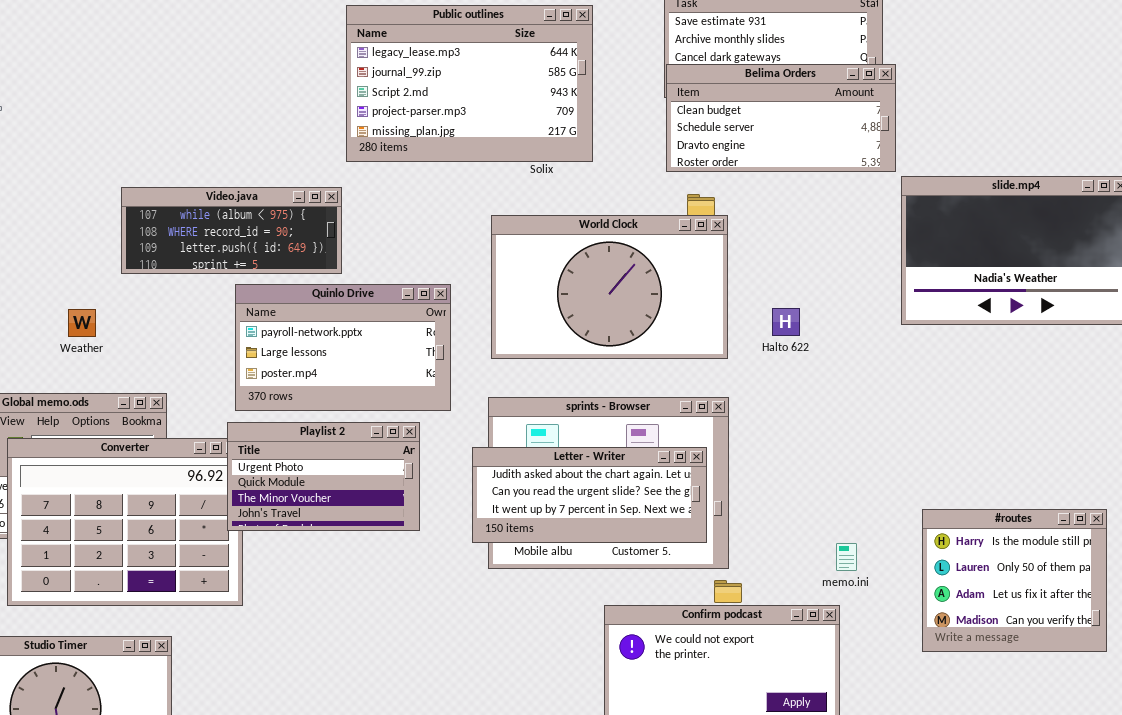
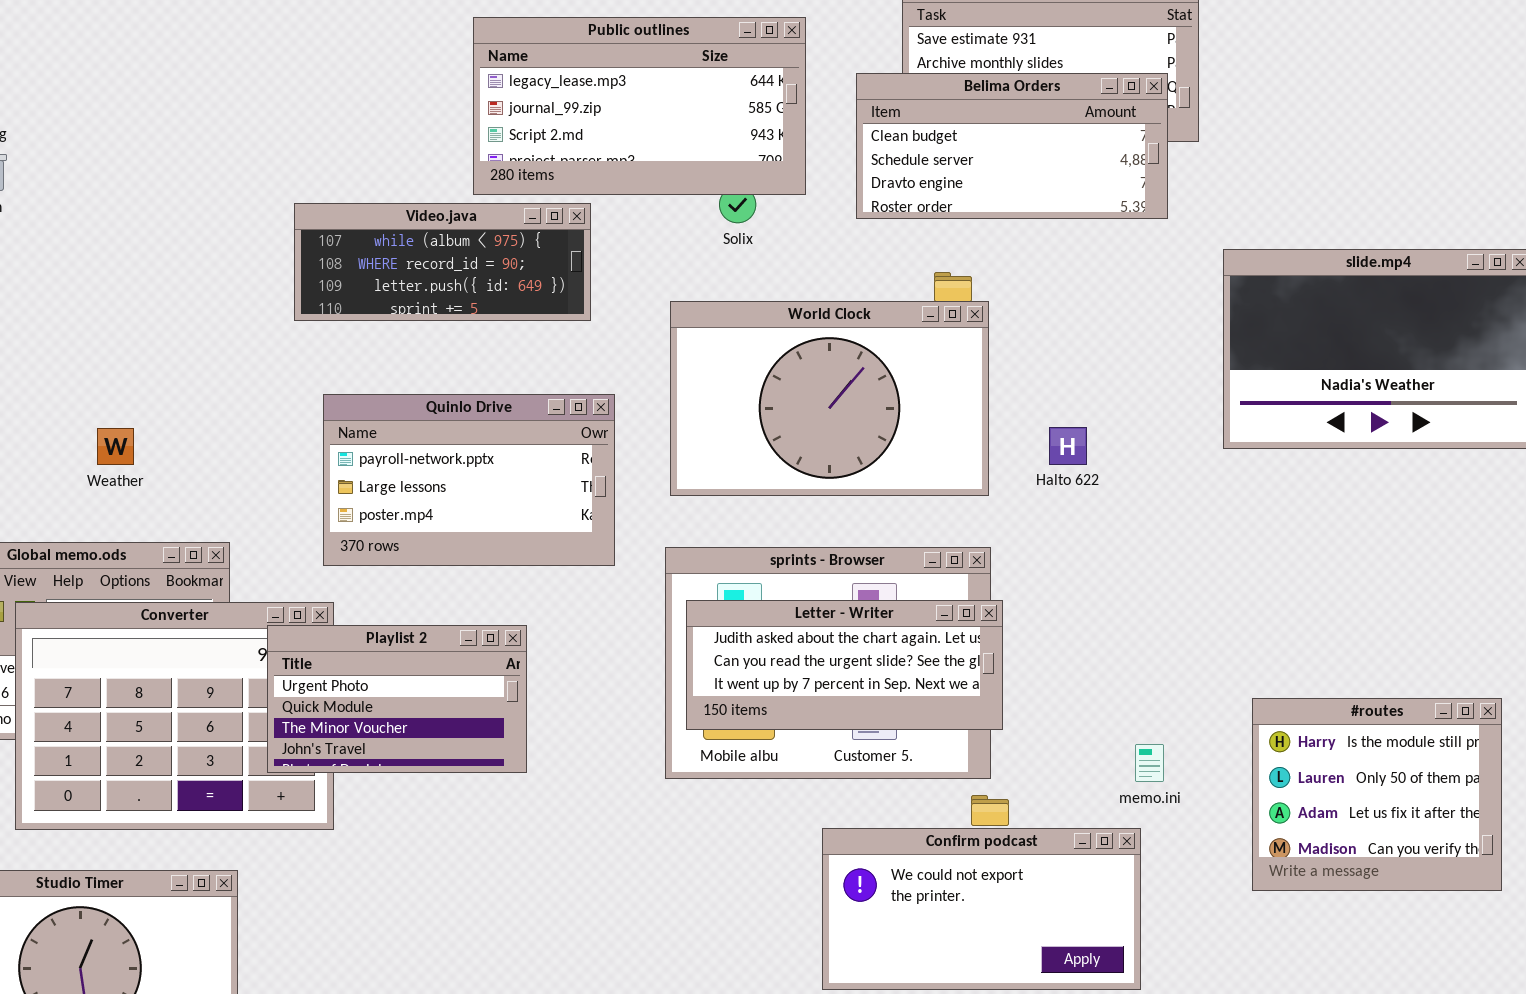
Public outlines: [346,5,593,162] -> [473,17,806,195], resized
Belima Orders: [666,64,896,172] -> [856,73,1168,219], moved
Video.java: [121,187,342,274] -> [294,203,591,321], moved
Playlist 2: [227,422,420,531] -> [267,625,527,773], moved
Letter - Writer: [472,447,707,543] -> [686,600,1003,730], moved

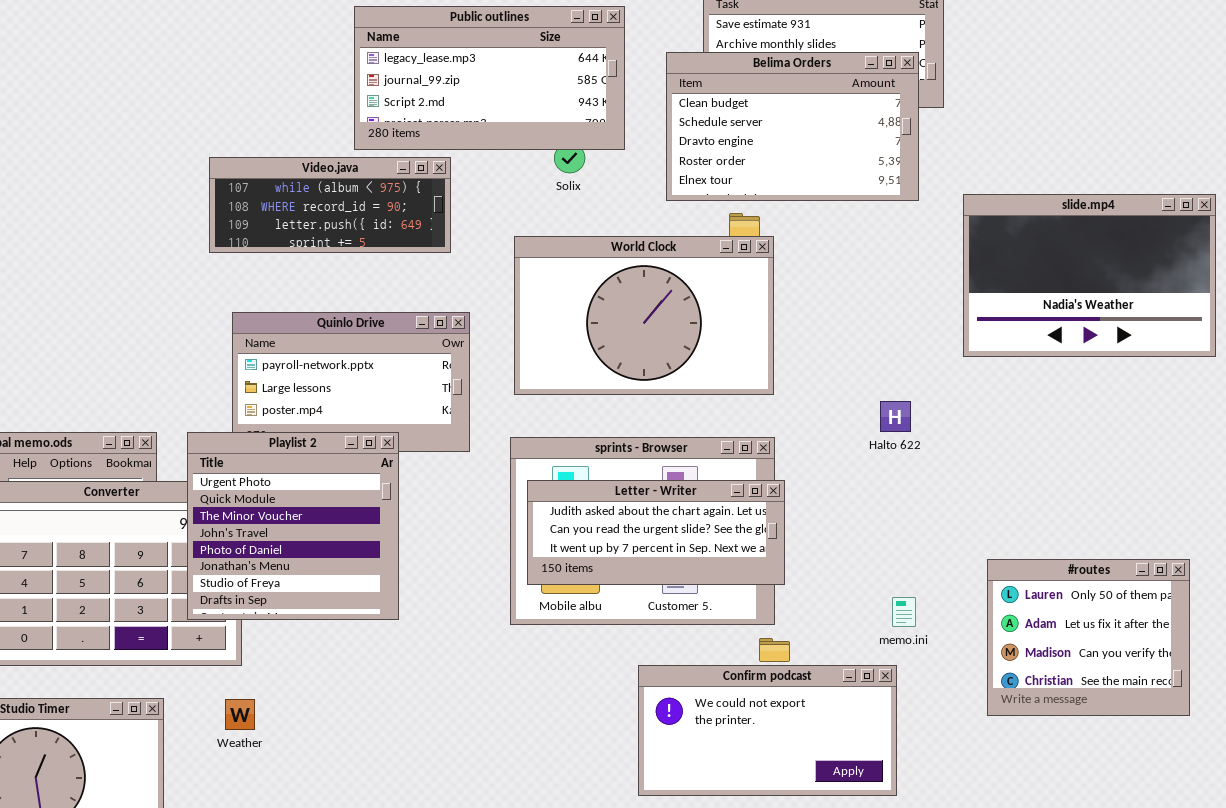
Belima Orders: [856,73,1168,219] -> [666,52,919,201], resized
Halto 622: [1049,427,1087,465] -> [880,401,911,432], moved
Weather: [97,428,134,465] -> [225,699,255,730], moved
Playlist 2: [267,625,527,773] -> [187,432,399,620], resized
#routes: [1252,698,1502,891] -> [987,559,1190,716], scrolled down 1 row

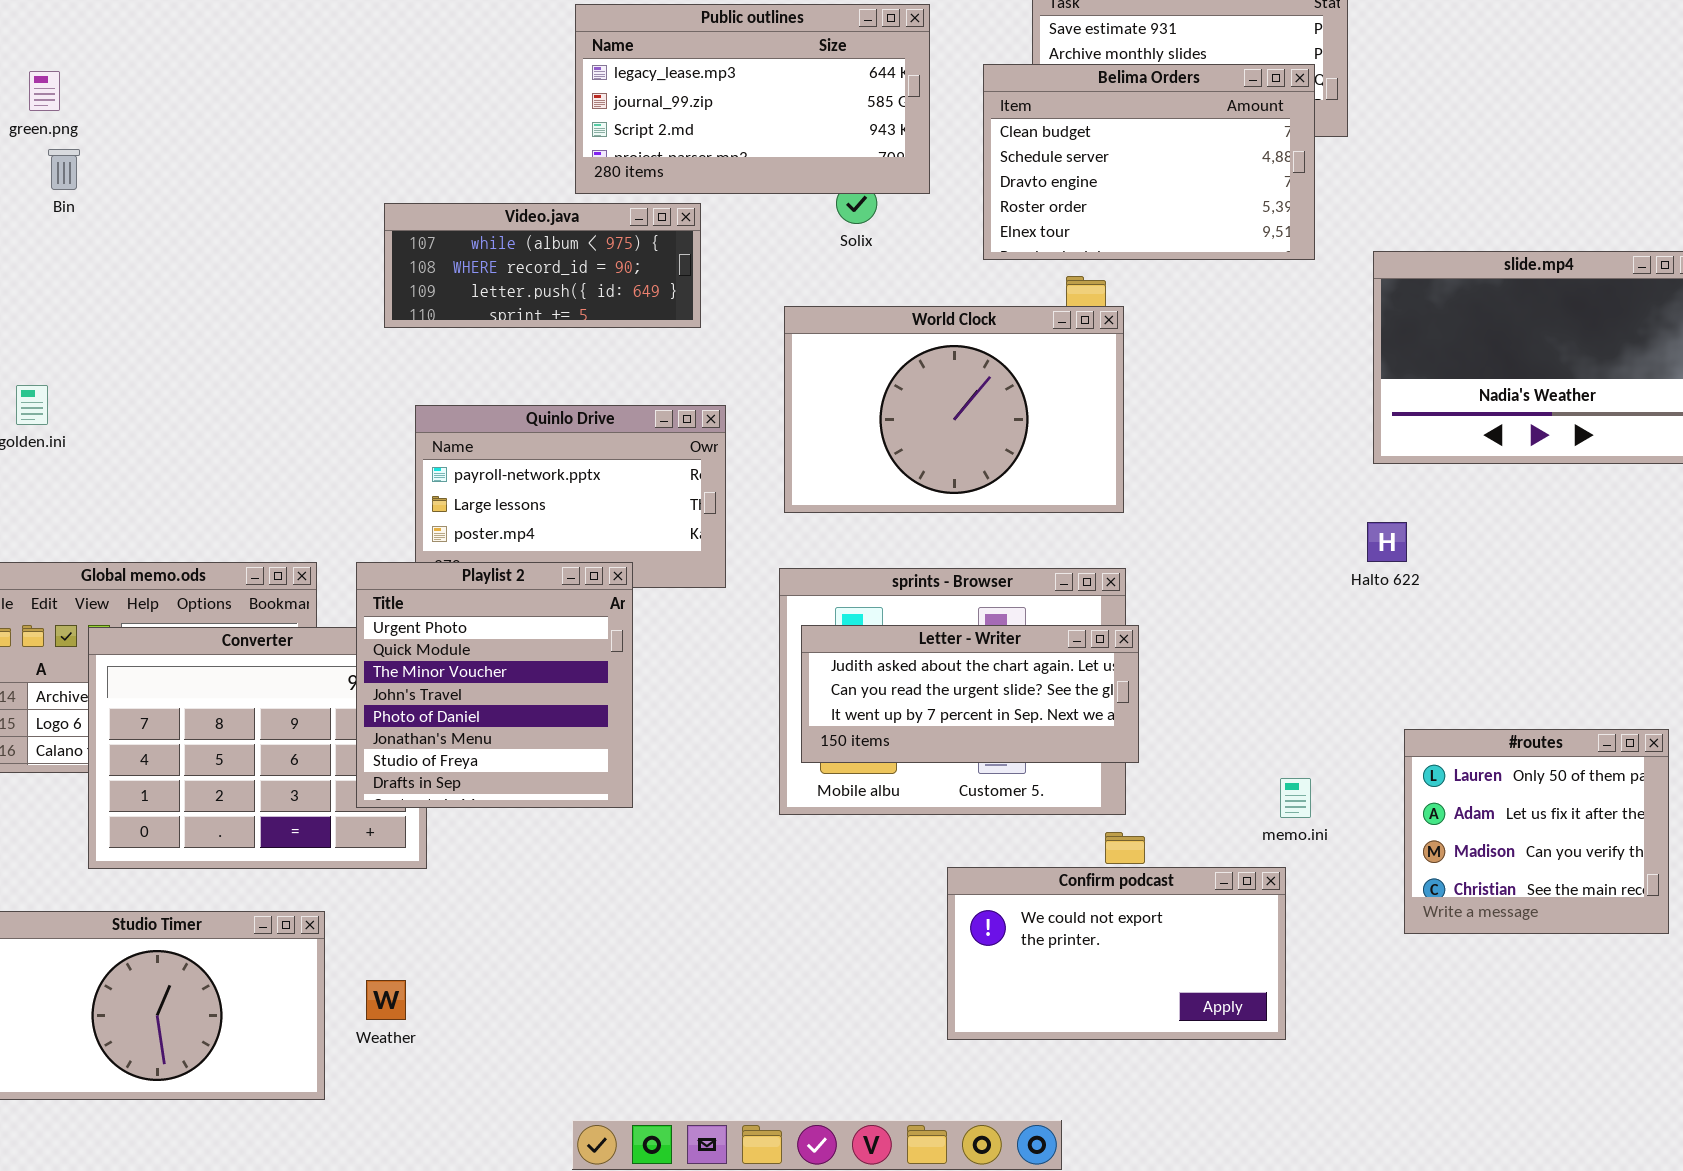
Halto 622: [880,401,911,432] -> [1367,522,1407,562], moved
Weather: [225,699,255,730] -> [366,980,406,1020], moved

